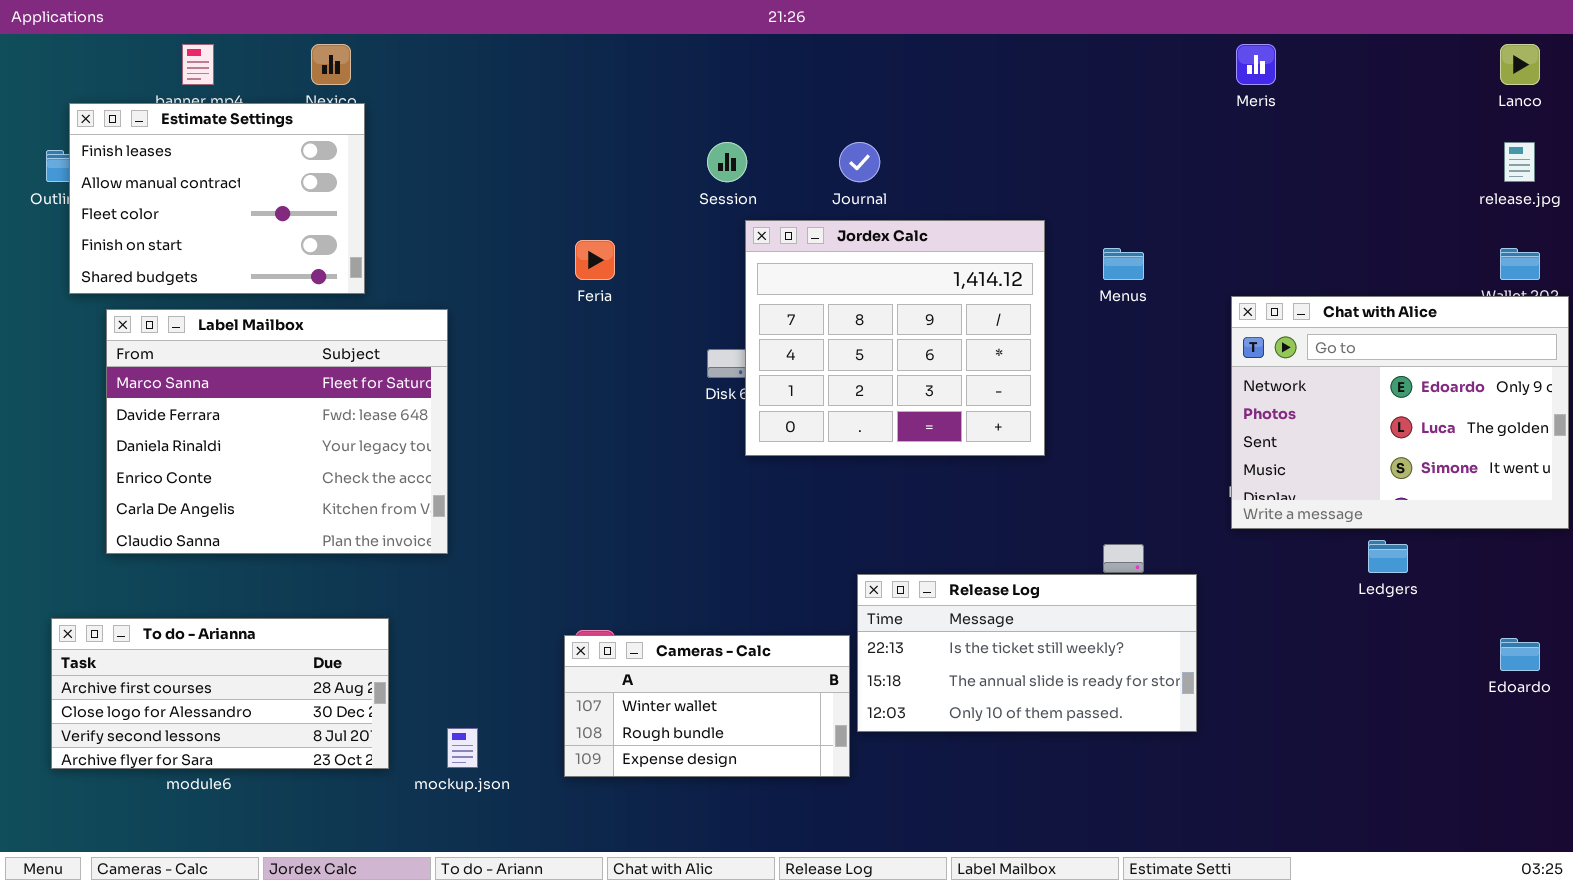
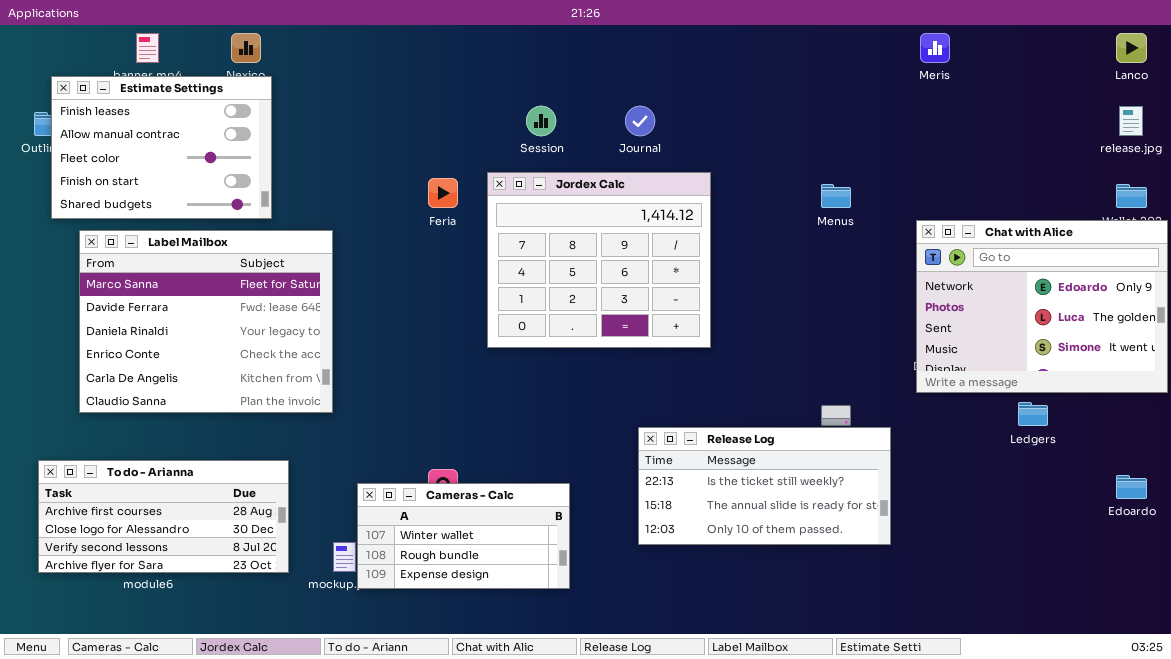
Jordex Calc: [745,220,1045,456] -> [487,172,711,348], moved
Cameras - Calc: [564,635,850,777] -> [357,483,570,589], moved

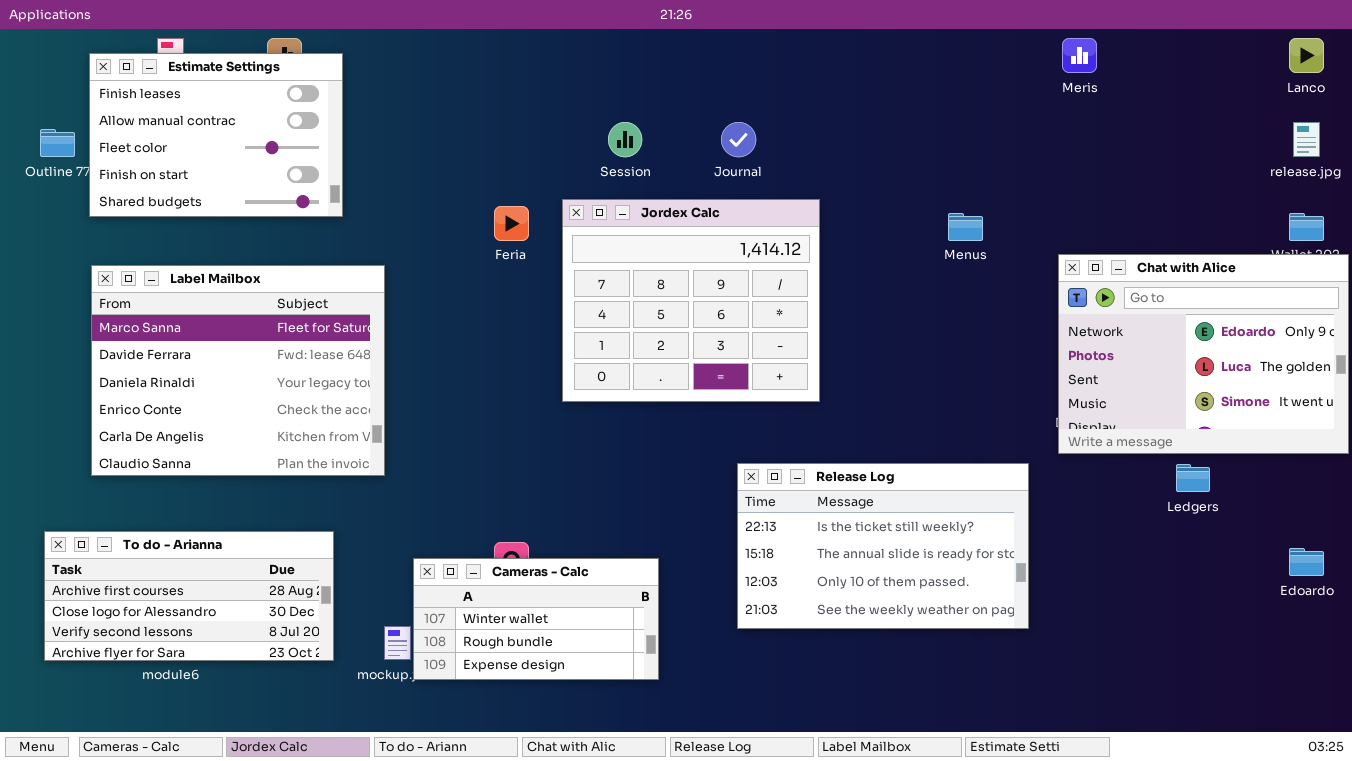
Estimate Settings: [51,76,272,219] -> [89,53,343,217], moved
Release Log: [638,427,891,545] -> [737,463,1029,629], resized

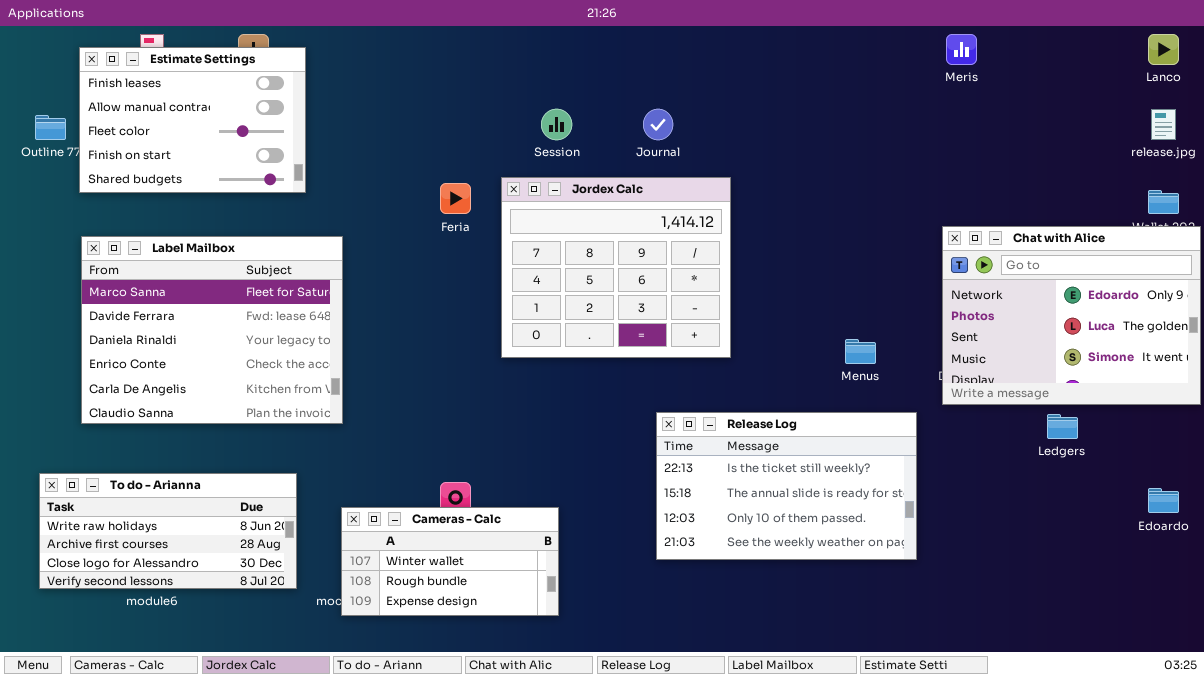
Menus: [948,213,983,241] -> [845,339,876,364], moved
To do - Arianna: [44,531,334,661] -> [39,473,297,589], scrolled up 1 row
Cameras - Calc: [413,558,659,680] -> [341,507,559,616], moved

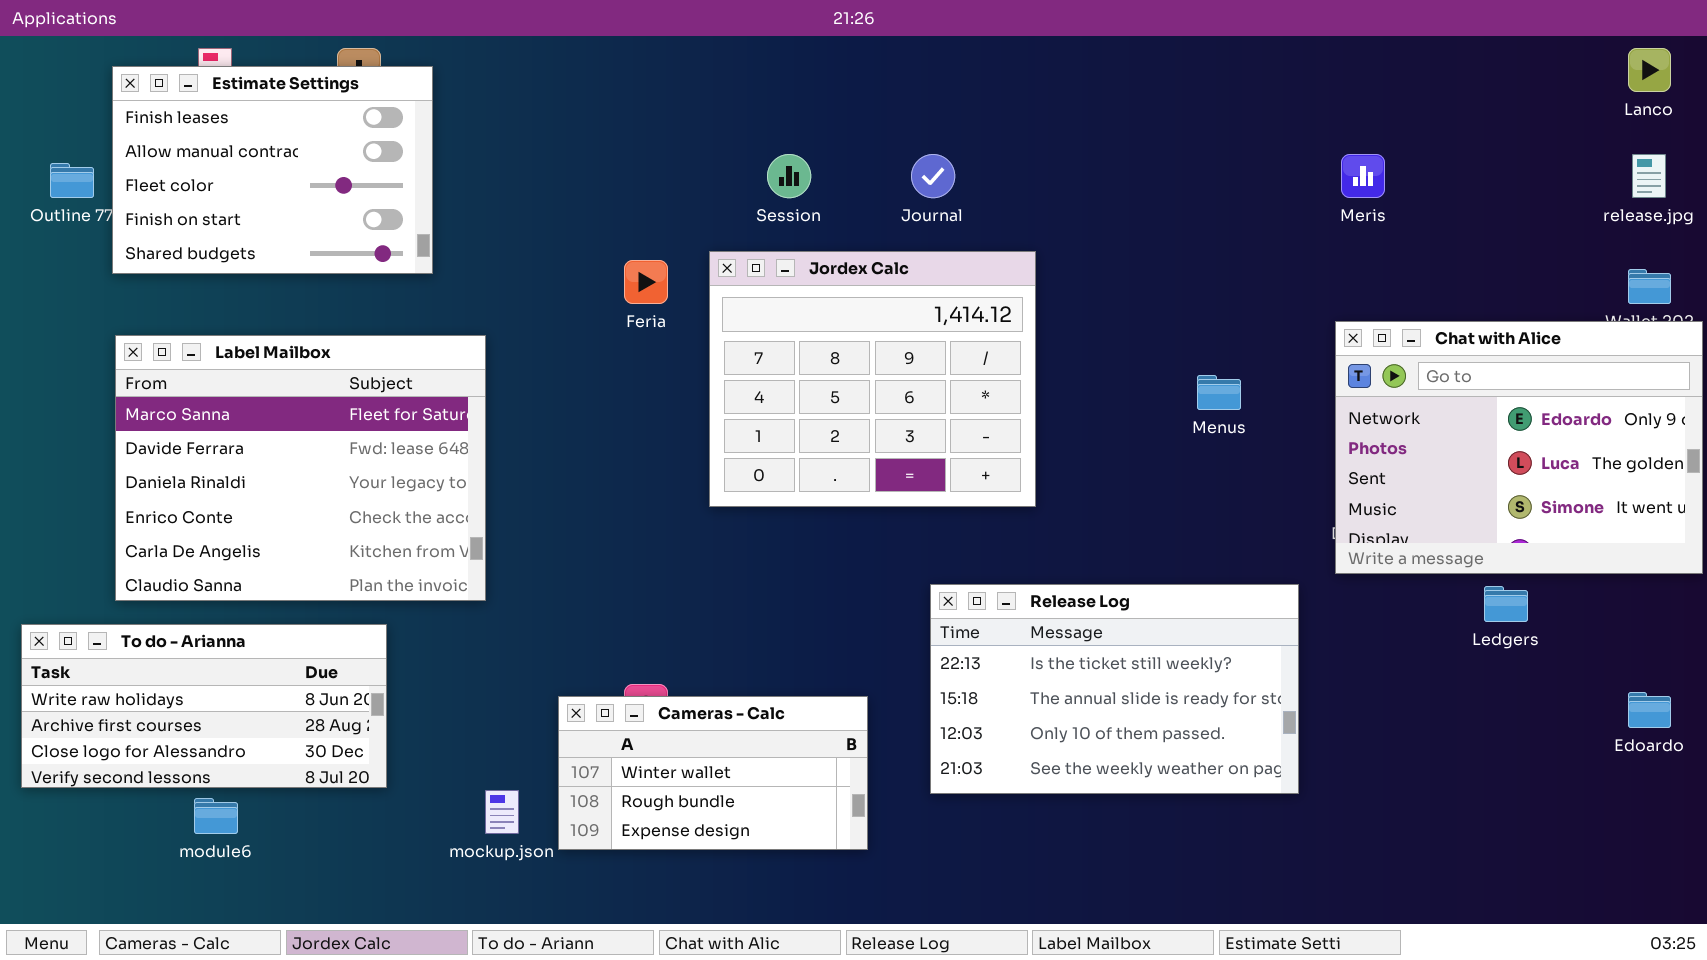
Meris: [946,34,977,65] -> [1341,154,1385,198], moved
Menus: [845,339,876,364] -> [1197,375,1241,410], moved
To do - Arianna: [39,473,297,589] -> [21,624,387,788], moved
Cameras - Calc: [341,507,559,616] -> [558,696,868,850], moved

